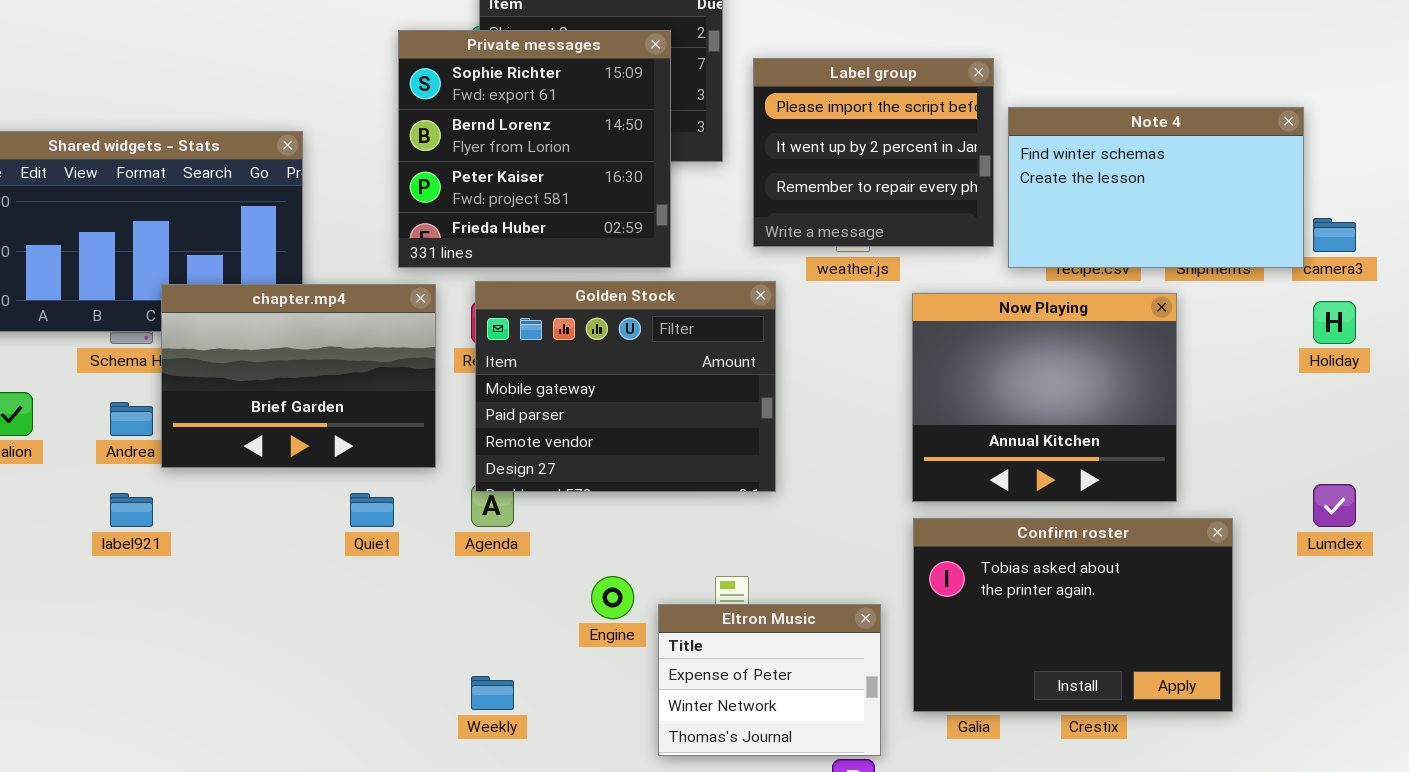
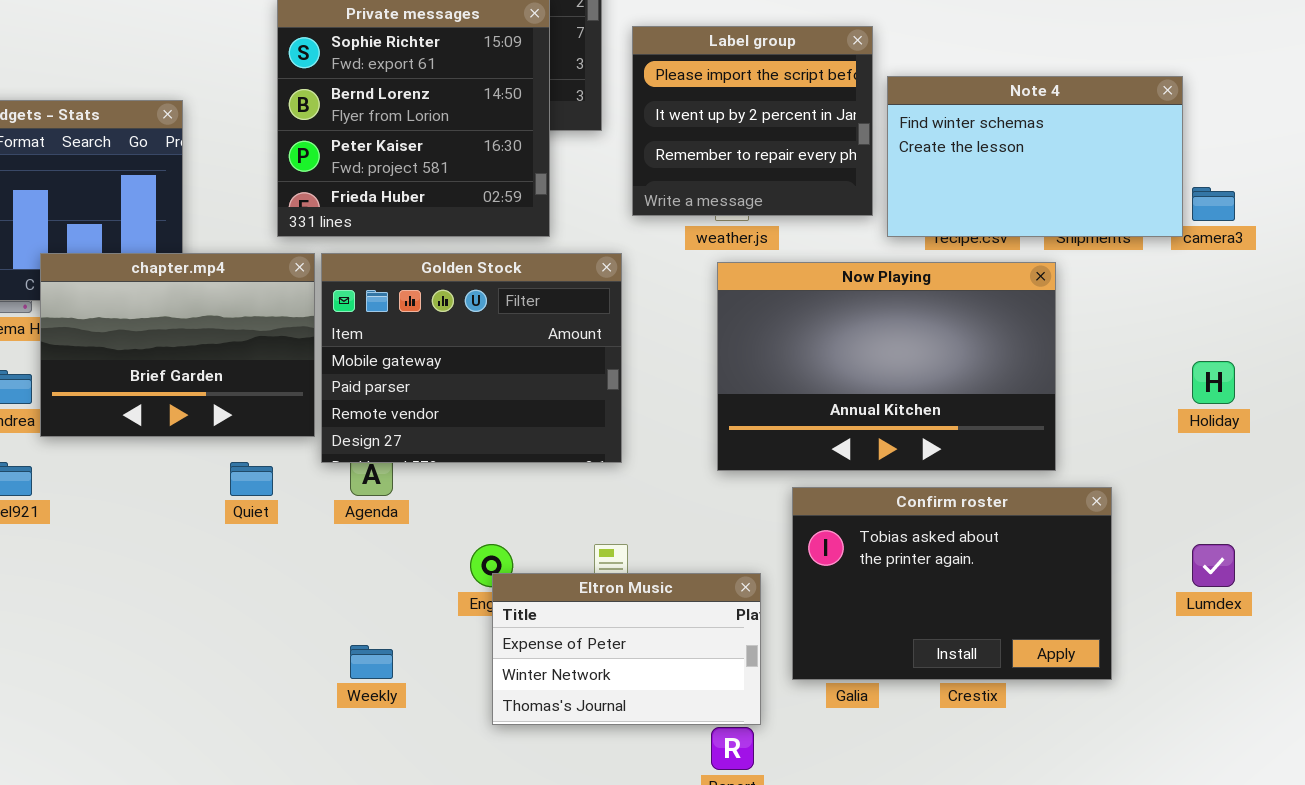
Golden Stock: [475,281,776,492] -> [321,253,622,463], moved
Now Playing: [912,293,1177,502] -> [717,262,1056,471], resized
Holiday: [1313,301,1356,344] -> [1192,361,1235,404], moved
Lumdex: [1313,484,1356,527] -> [1192,544,1235,587], moved
Eltron Music: [658,604,881,756] -> [492,573,761,725], resized

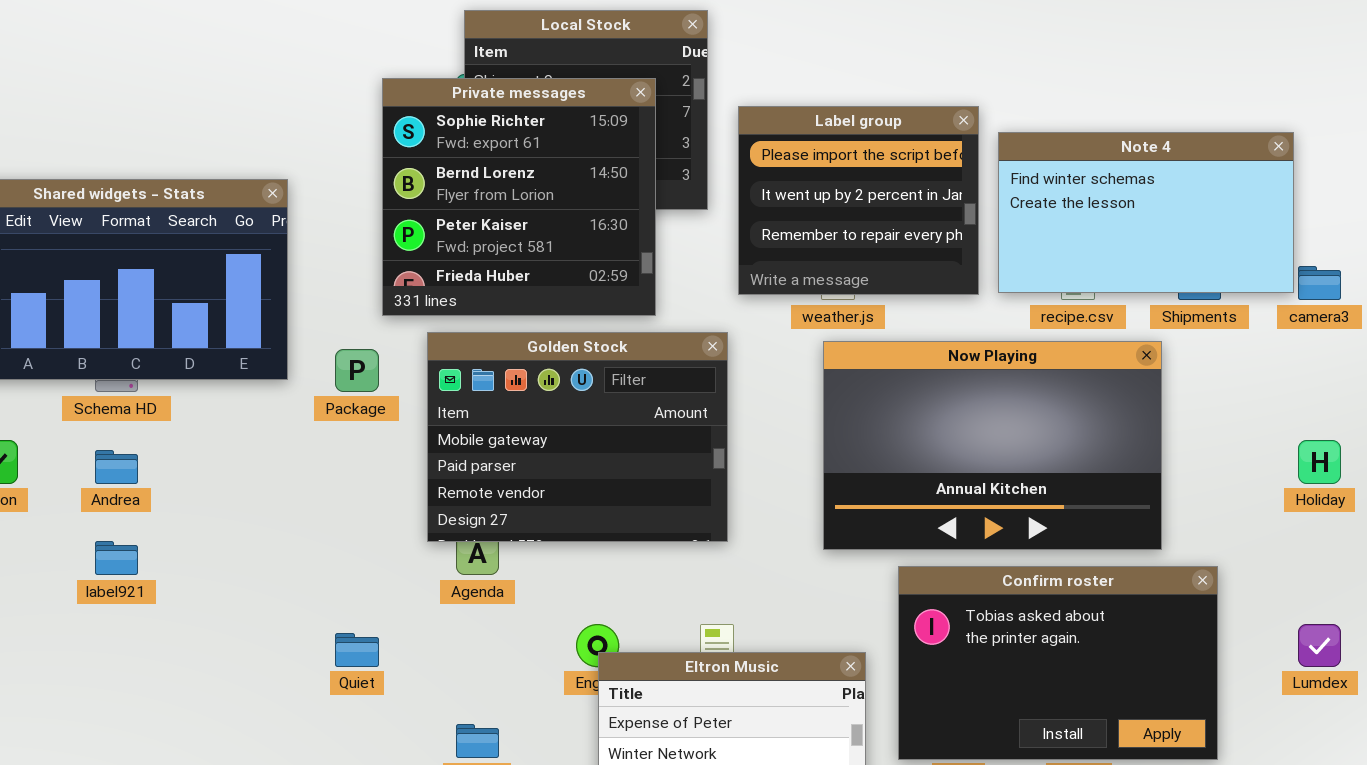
Note 4: [887,76,1183,237] -> [998,132,1294,293], moved
chapter.mp4: [40,253,315,437] -> none, closed
Quiet: [230,462,273,496] -> [335,633,379,667], moved

